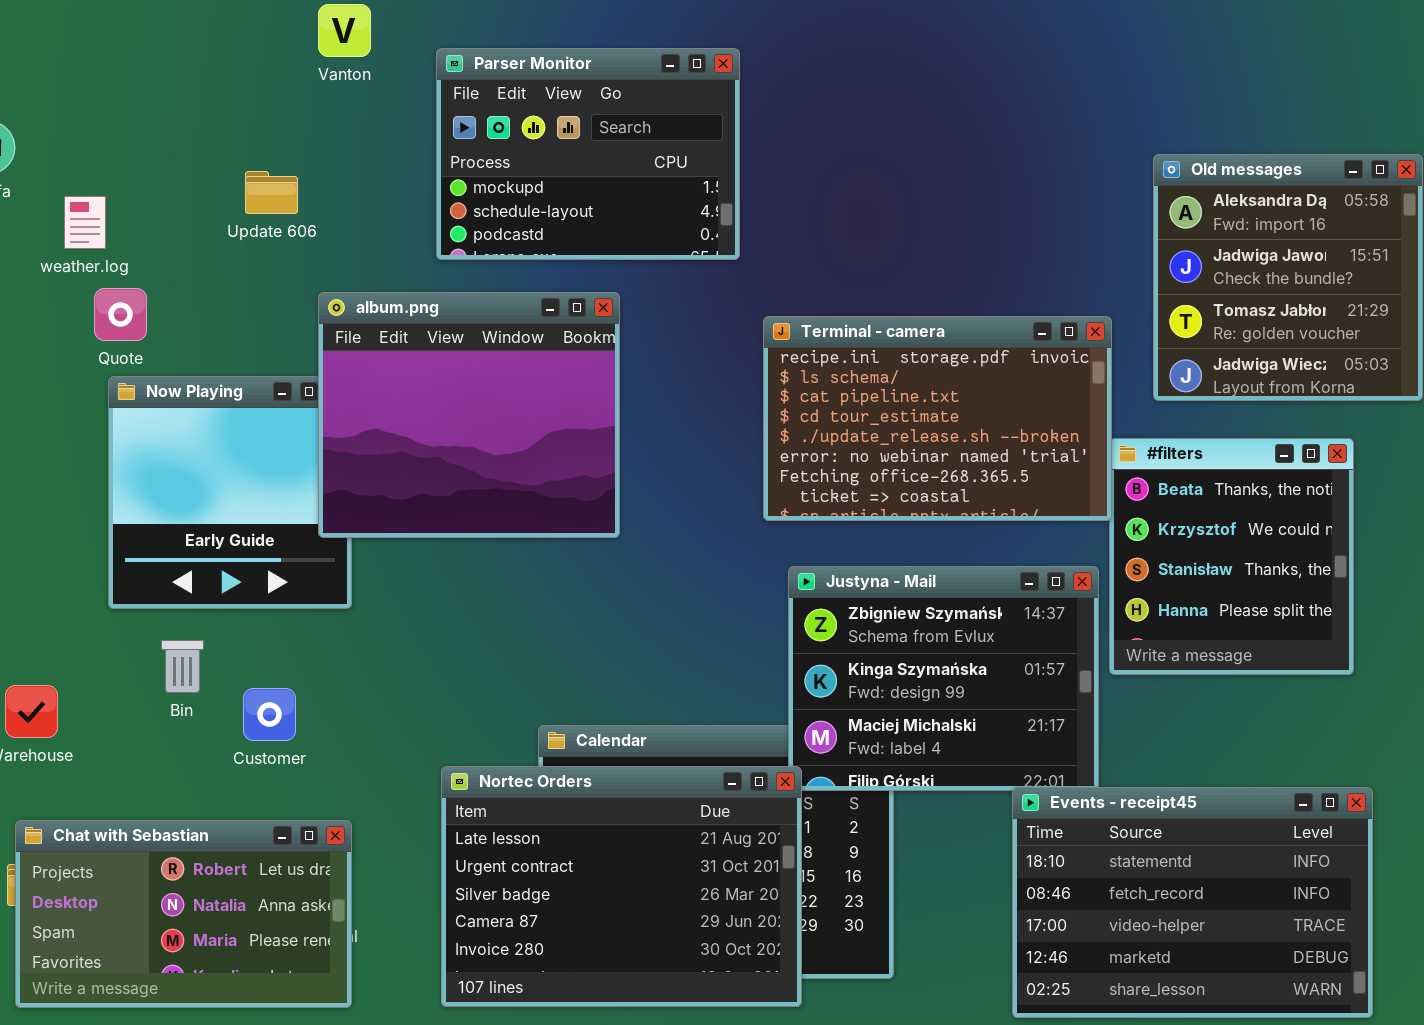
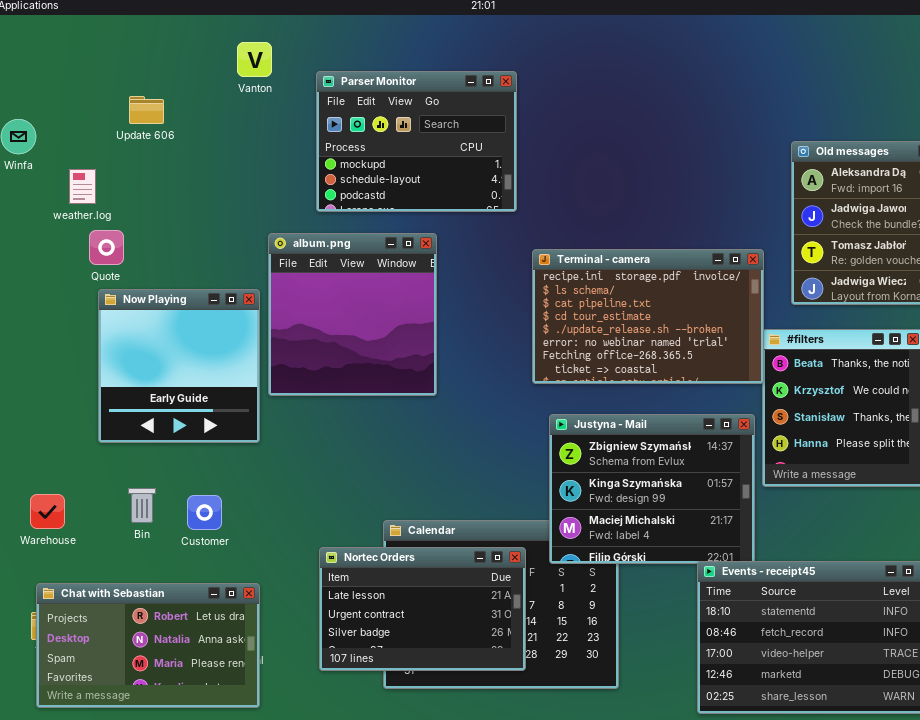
Update 606: [245,171,298,214] -> [129,96,164,124], moved
album.png: [318,292,620,538] -> [268,233,437,396], resized
Bin: [161,640,204,693] -> [128,488,156,523], moved
Nortec Orders: [441,766,802,1007] -> [319,547,526,671], resized

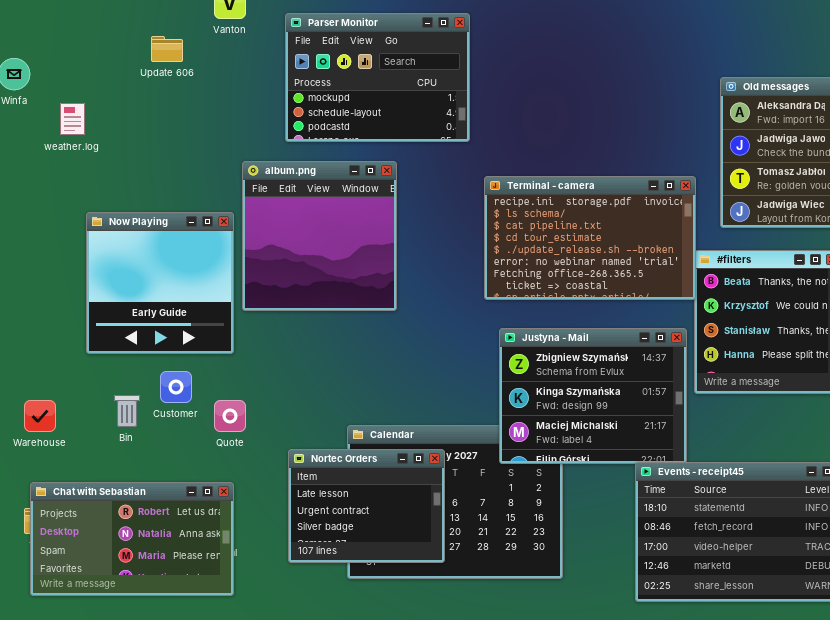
Update 606: [129,96,164,124] -> [151,36,183,62], moved
Quote: [89,230,124,265] -> [214,400,246,432], moved
Customer: [187,495,222,530] -> [160,371,192,403], moved
Nortec Orders: [319,547,526,671] -> [288,449,445,563], resized

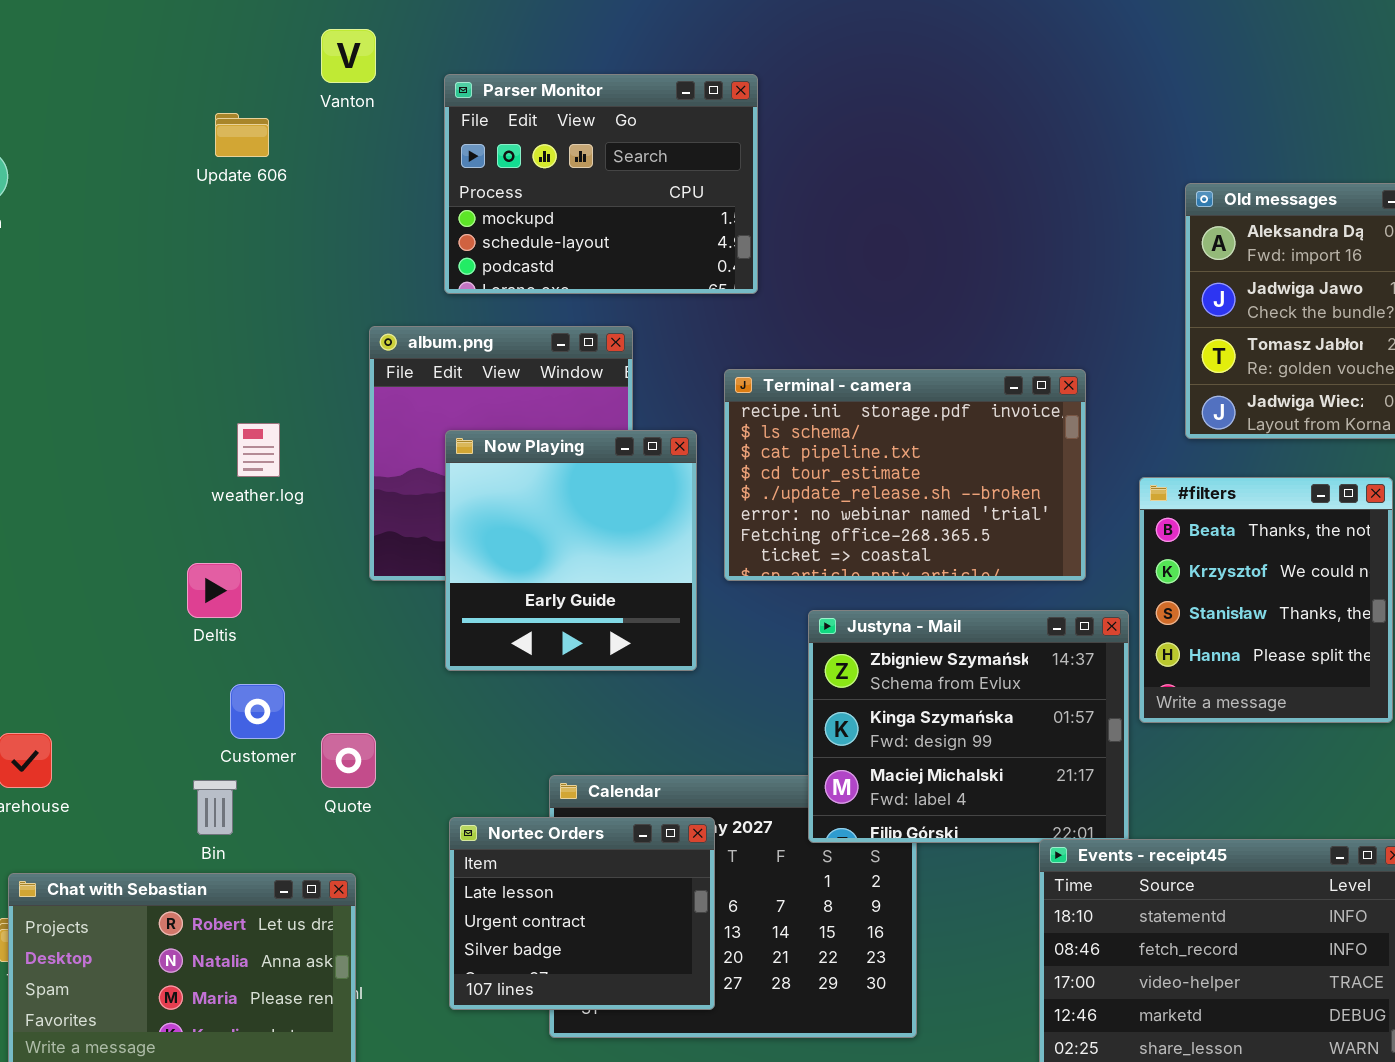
weather.log: [60,103,85,135] -> [237,423,280,477], moved
Terminal - camera: [484,176,696,300] -> [724,369,1086,581], moved
Now Playing: [86,212,234,354] -> [445,430,697,671], moved
Bin: [114,395,140,427] -> [193,780,237,835], moved

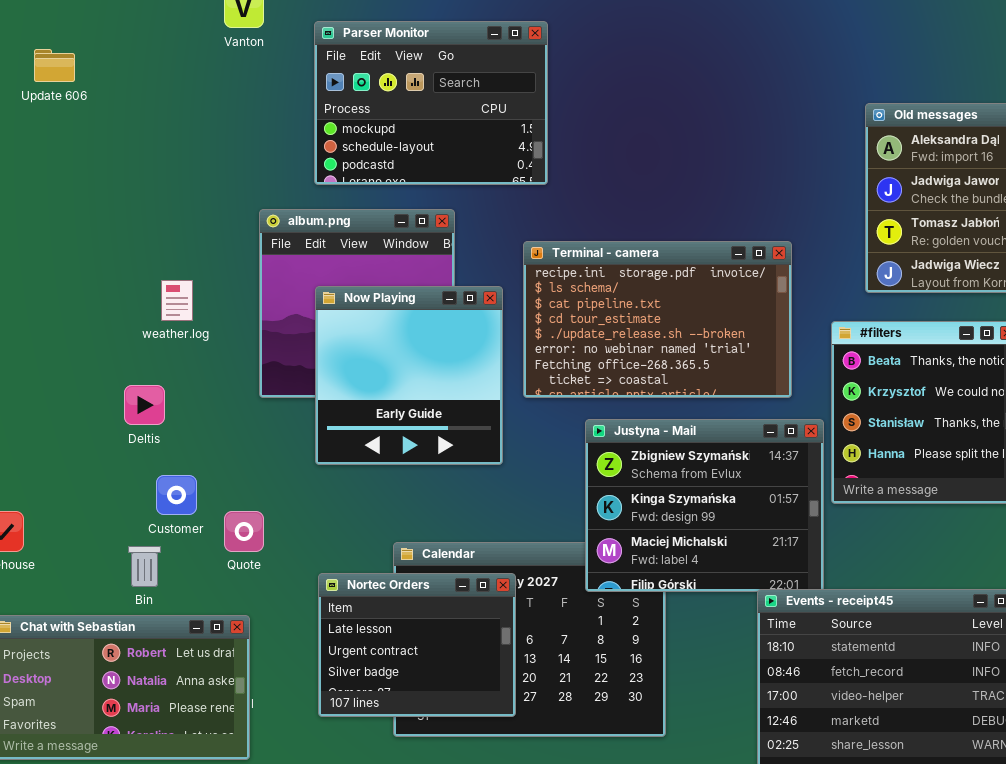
Update 606: [215,113,269,157] -> [34,49,75,82], moved

